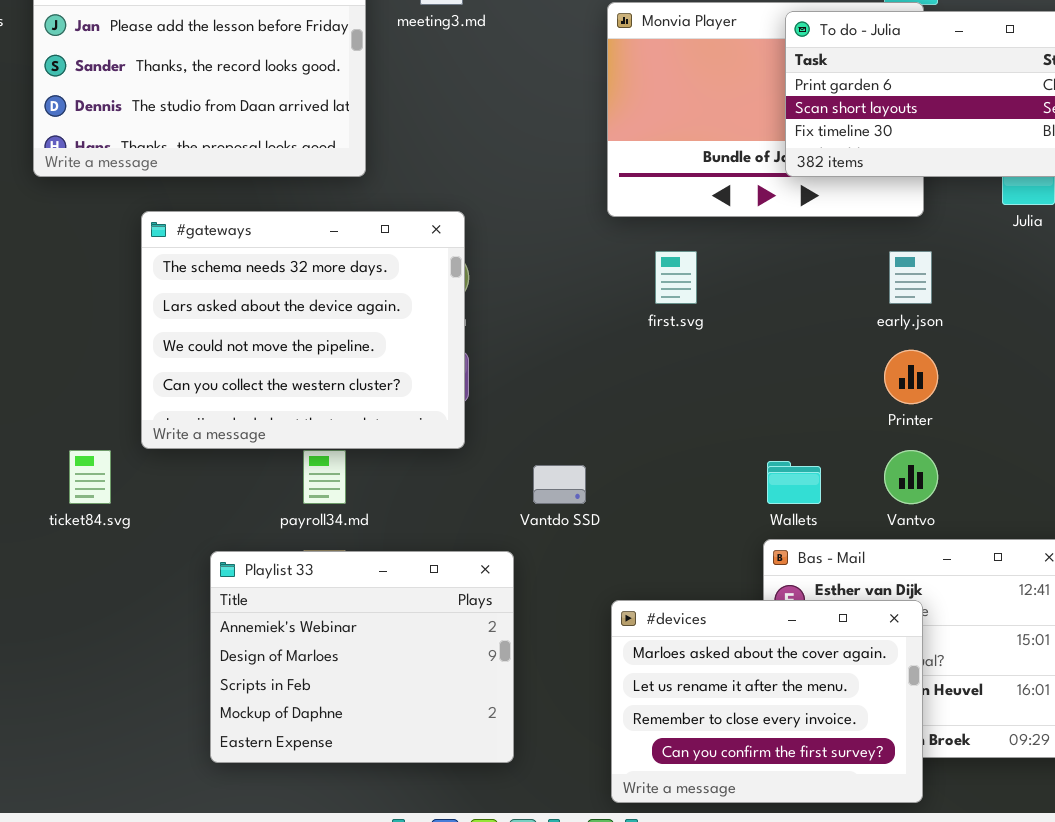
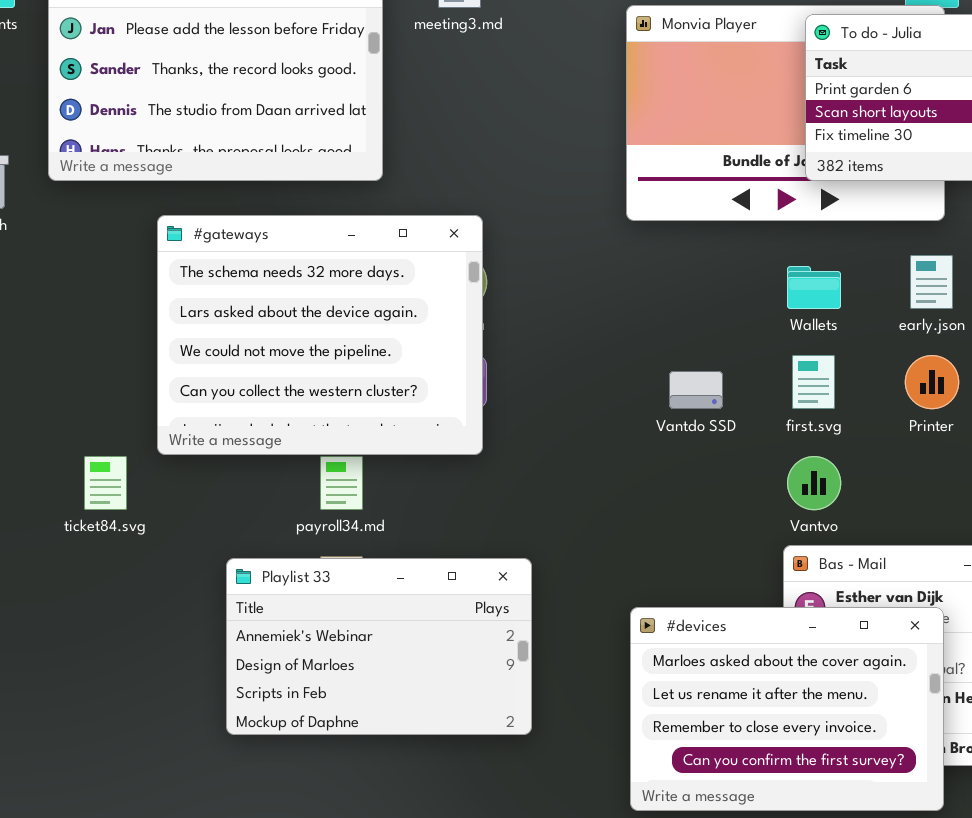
first.svg: [655,251,697,304] -> [792,355,835,409], moved
Vantvo: [884,450,938,504] -> [787,456,841,510], moved
Wallets: [767,461,821,504] -> [787,266,841,309], moved
Vantdo SSD: [533,465,586,504] -> [669,371,723,409], moved
Playlist 33: [210,551,514,763] -> [226,558,532,735], resized

